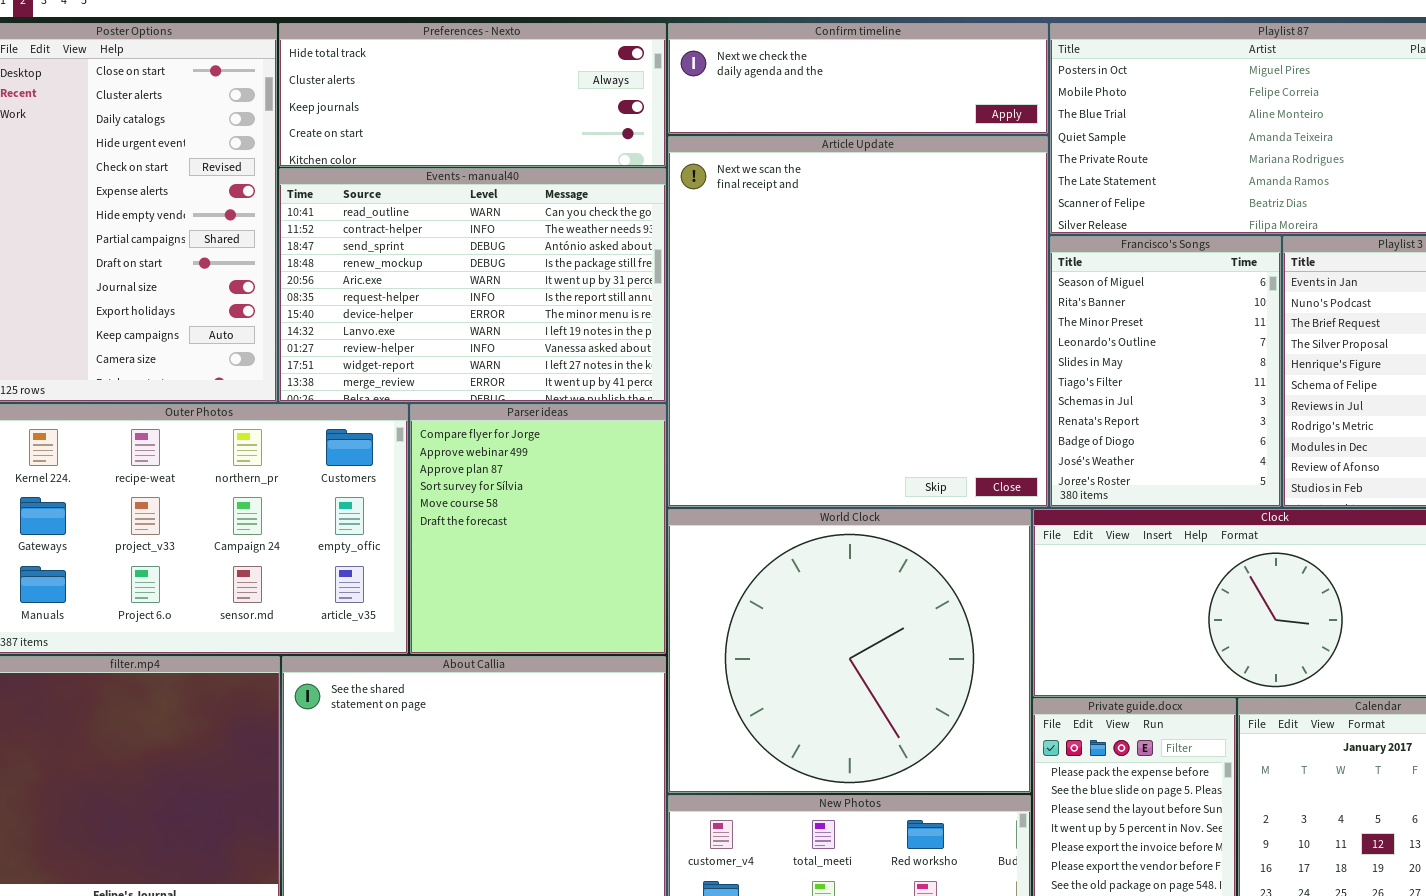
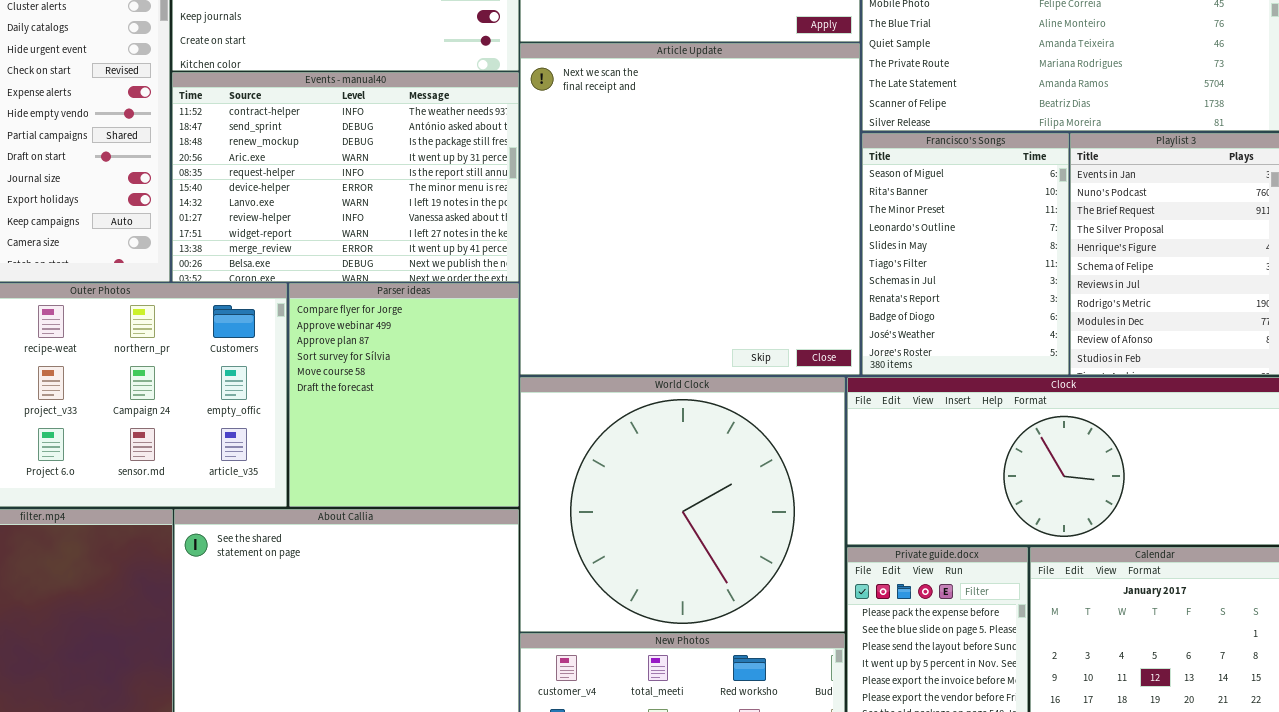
Events - manual40: [279,168,666,402] -> [172,72,519,282], scrolled down 1 row

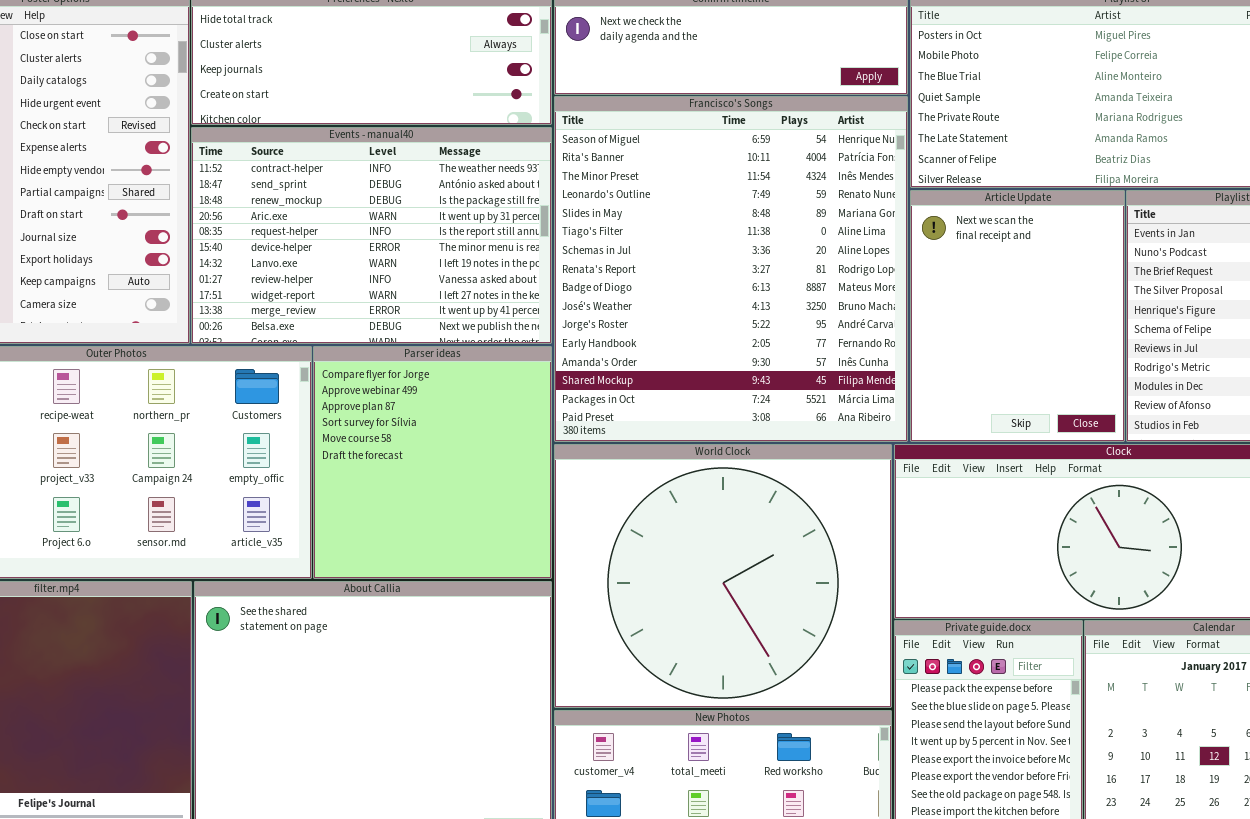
Article Update: [520,43,860,375] -> [910,190,1125,442], moved, resized
Francisco's Songs: [862,133,1069,375] -> [554,96,908,442], moved, resized

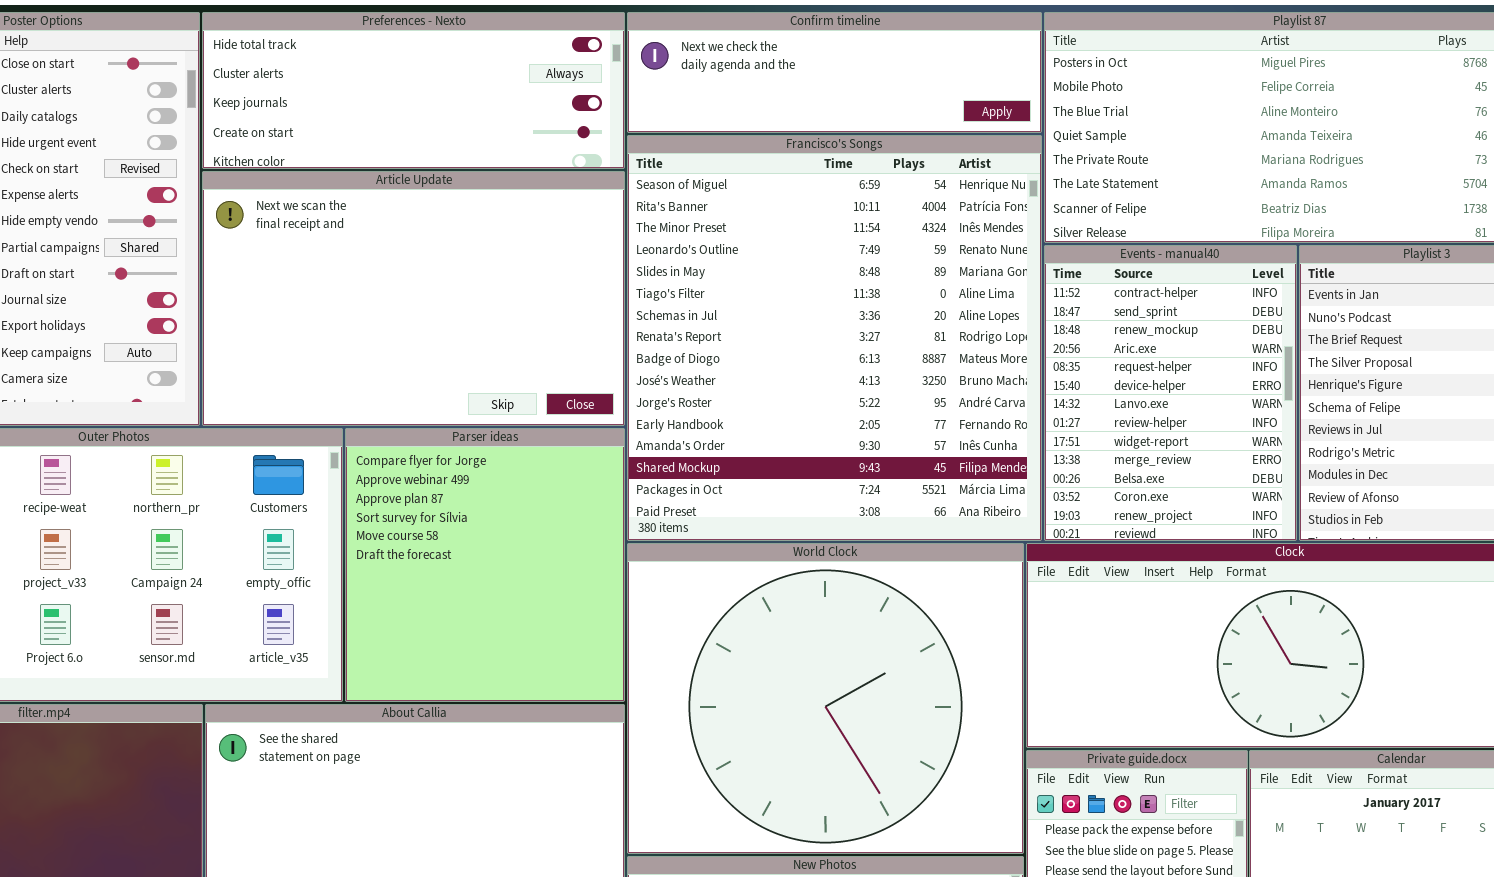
Events - manual40: [191,127,552,344] -> [1044,245,1297,541], moved, resized
Article Update: [910,190,1125,442] -> [202,171,625,426], moved, resized

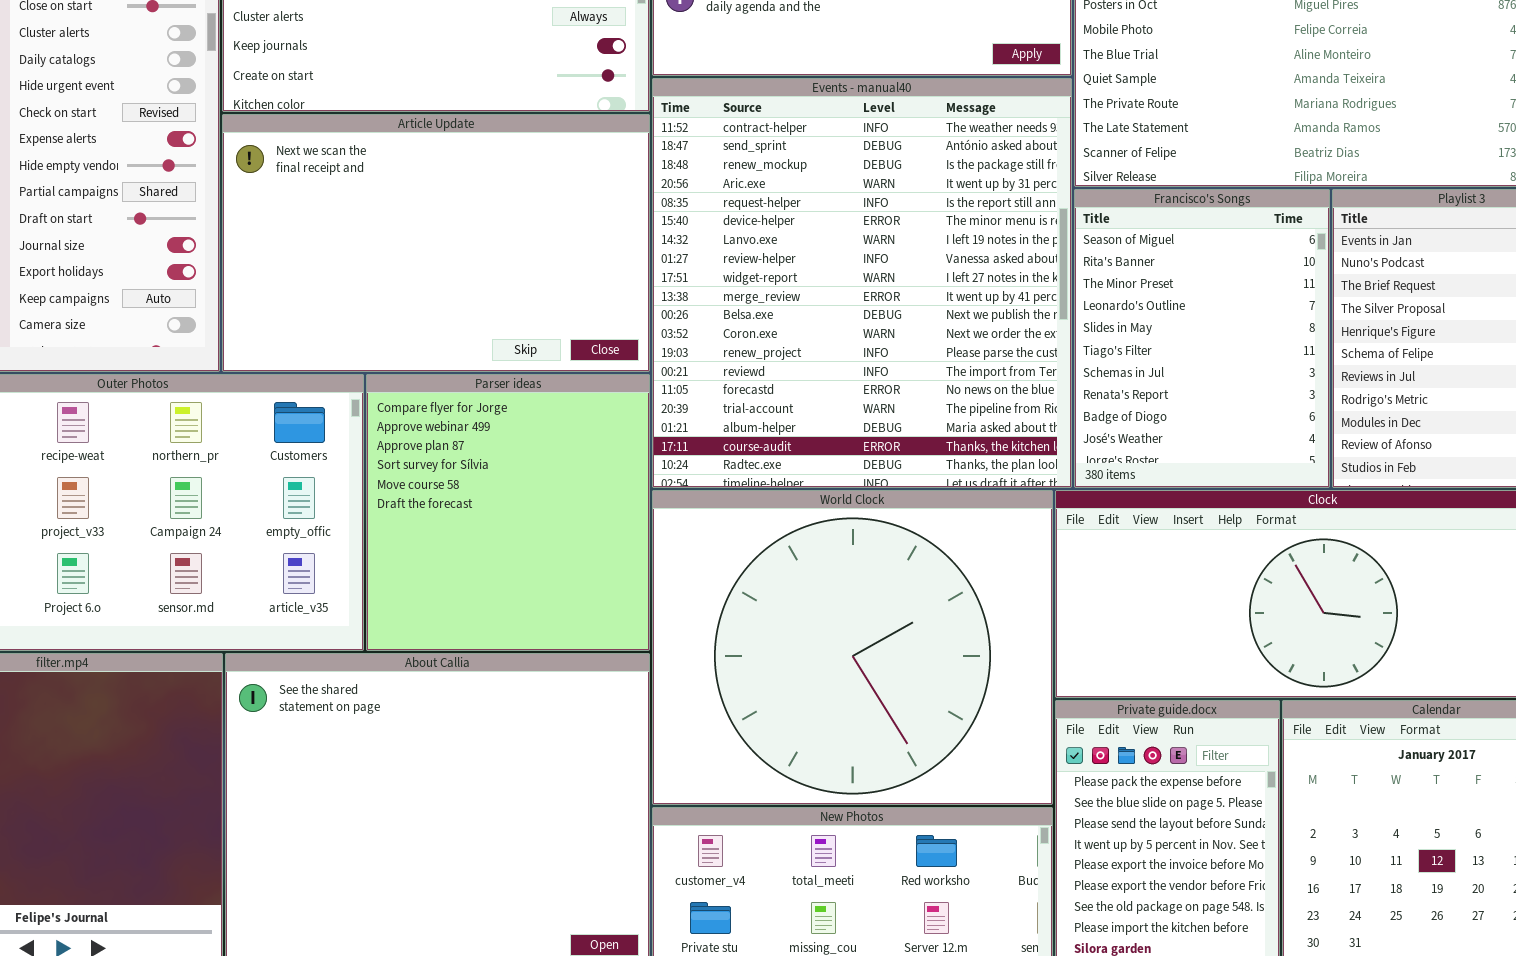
Francisco's Songs: [627,135,1042,541] -> [1074,189,1330,488], moved, resized
Events - manual40: [1044,245,1297,541] -> [652,78,1072,488], moved, resized

